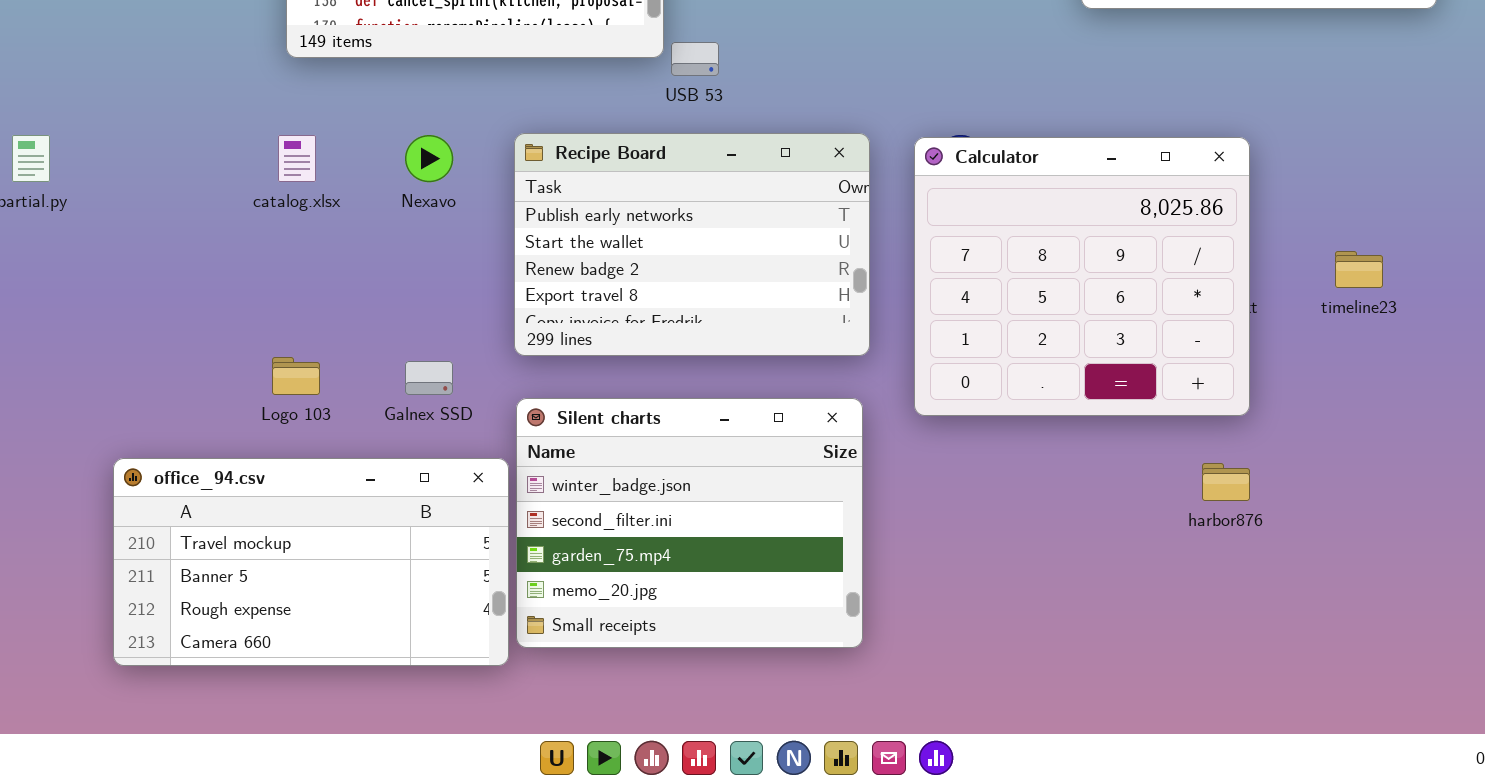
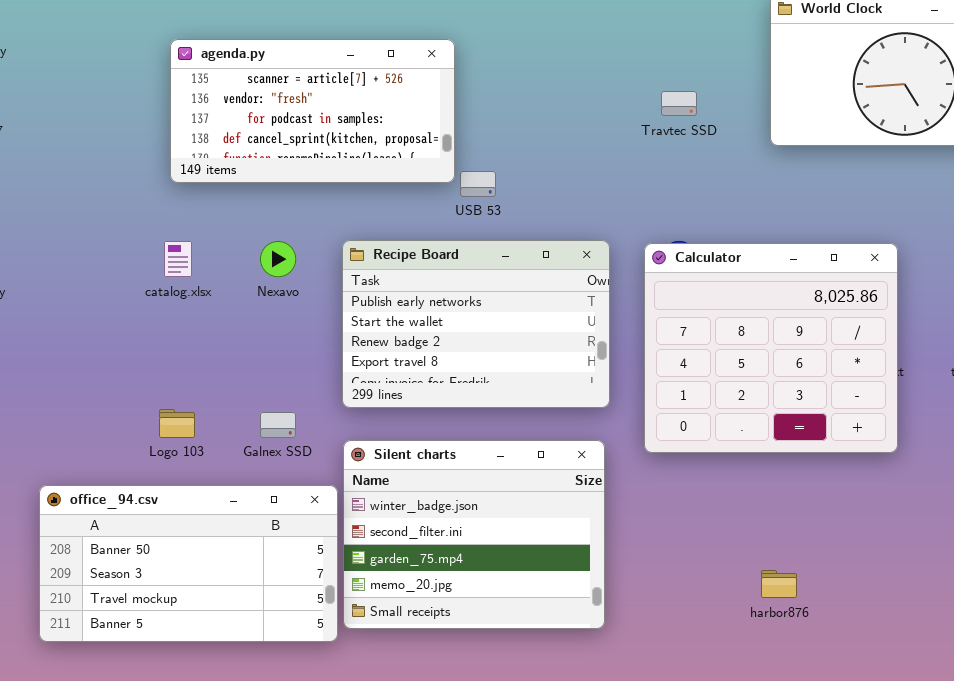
office_94.csv: [113,458,509,666] -> [39,485,338,642], scrolled up 2 rows
harbor876: [1202,463,1250,501] -> [761,570,797,598], moved

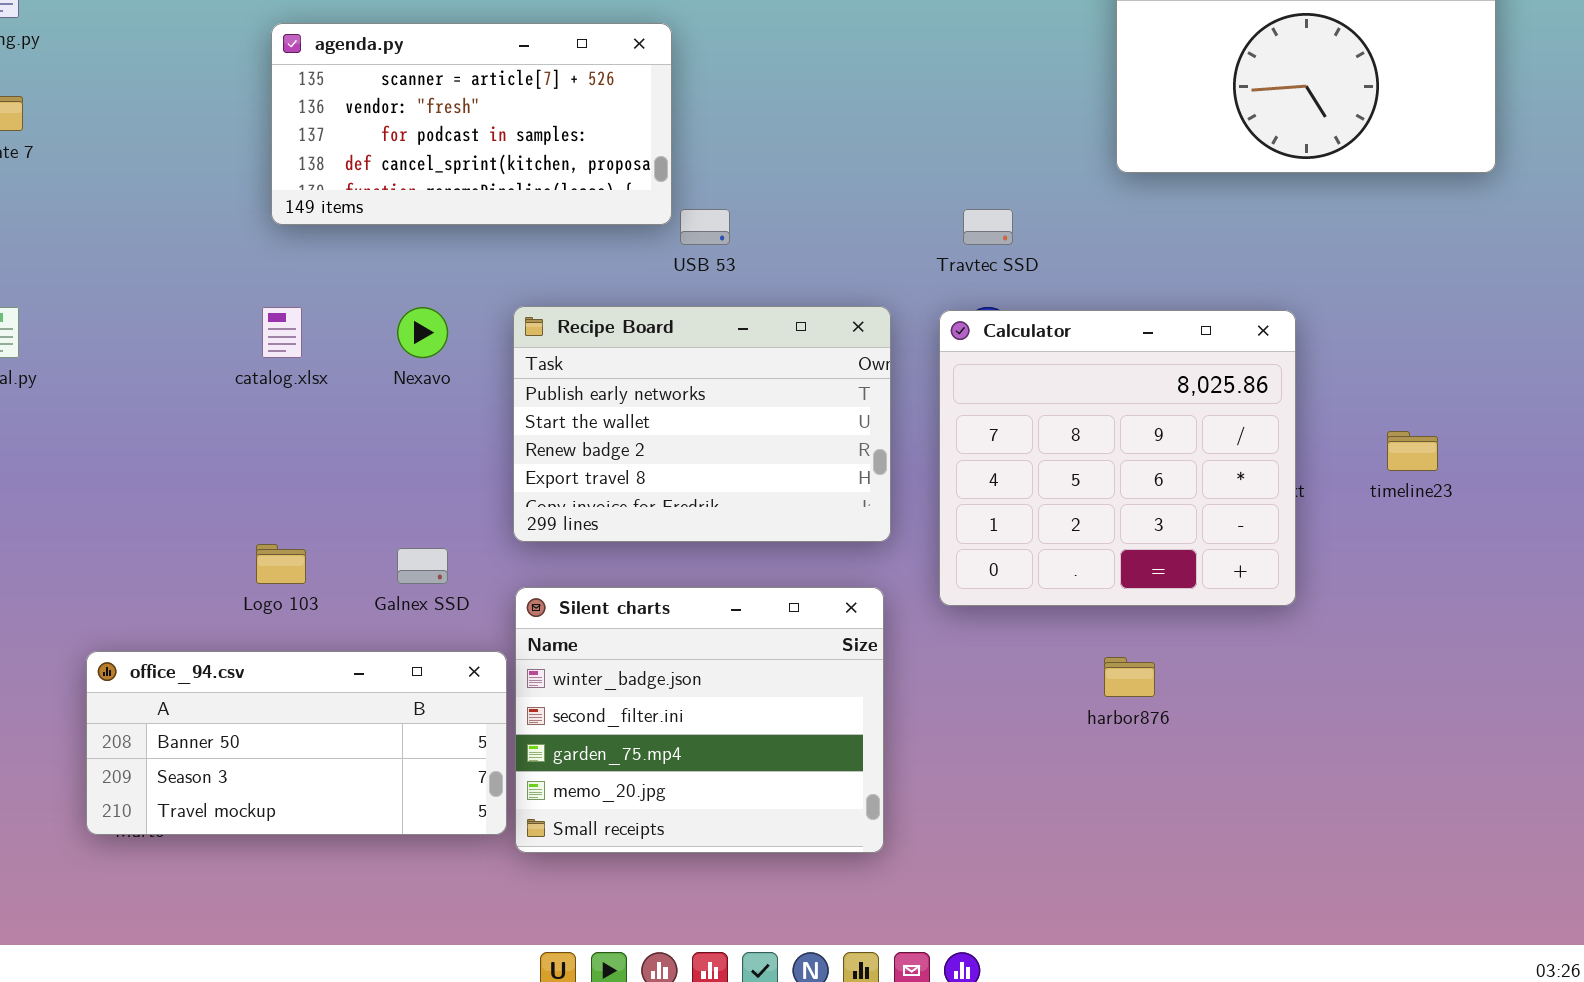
Travtec SSD: [661,91,697,116] -> [963,209,1013,245], moved
office_94.csv: [39,485,338,642] -> [86,651,507,835], resized
harbor876: [761,570,797,598] -> [1104,657,1155,697], moved

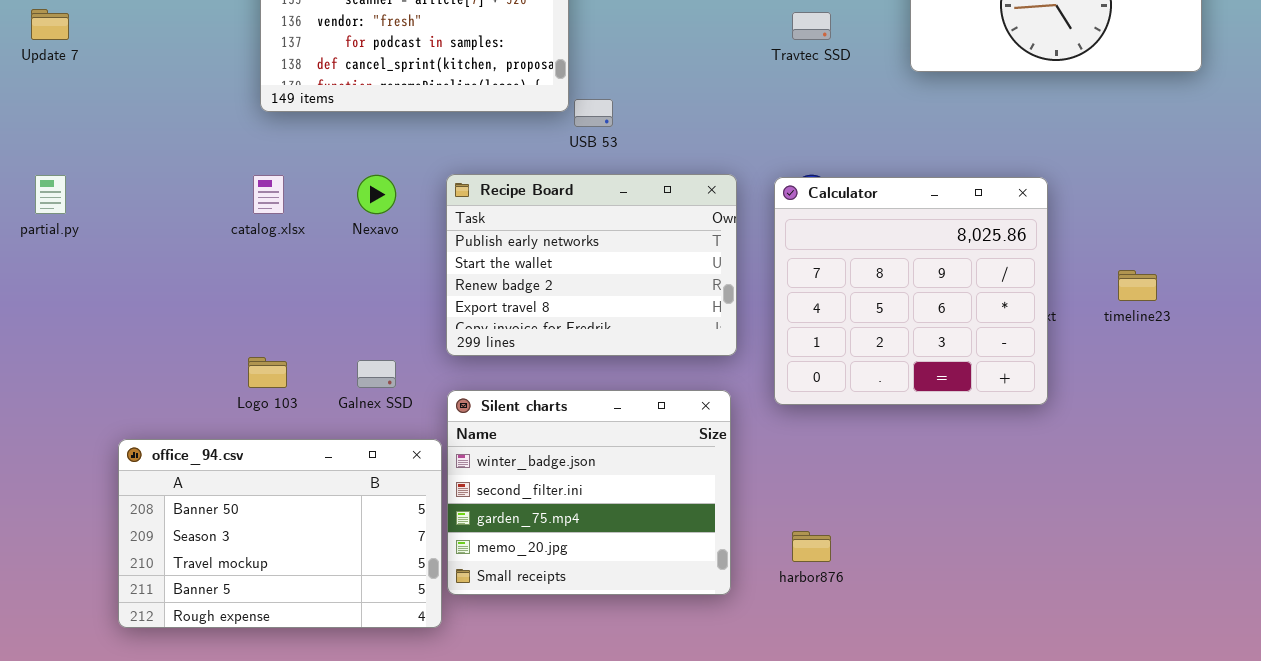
Travtec SSD: [963,209,1013,245] -> [792,12,831,40], moved
office_94.csv: [86,651,507,835] -> [118,439,442,628], resized
harbor876: [1104,657,1155,697] -> [792,531,831,562], moved

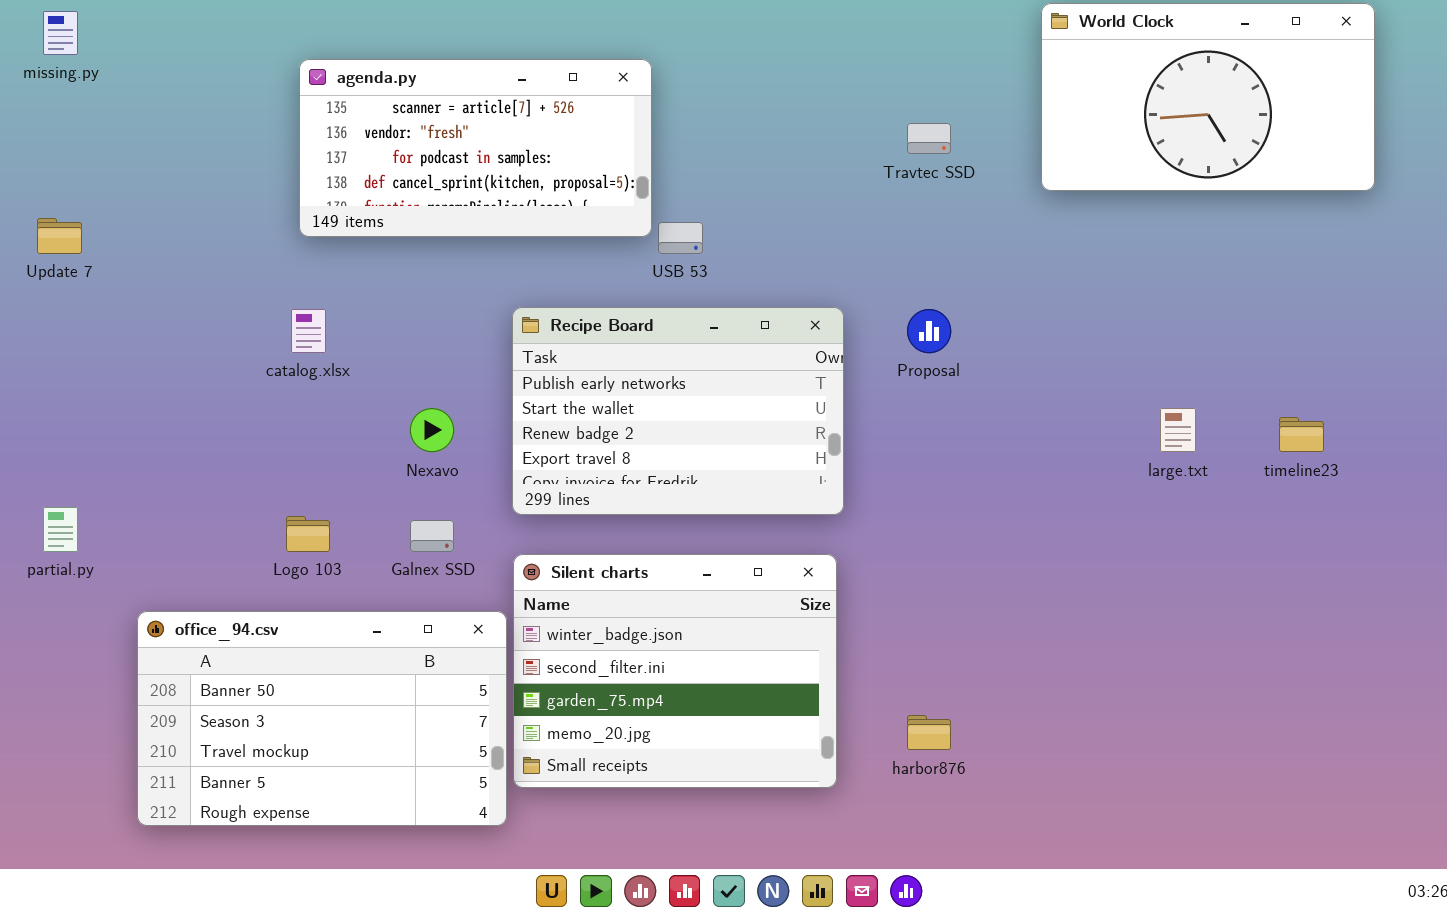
Update 7: [31,9,69,40] -> [37,218,82,254], moved
partial.py: [35,175,66,214] -> [43,507,78,552], moved
Nexavo: [357,175,396,214] -> [410,408,454,452], moved
Calculator: [774,177,1048,405] -> none, closed

